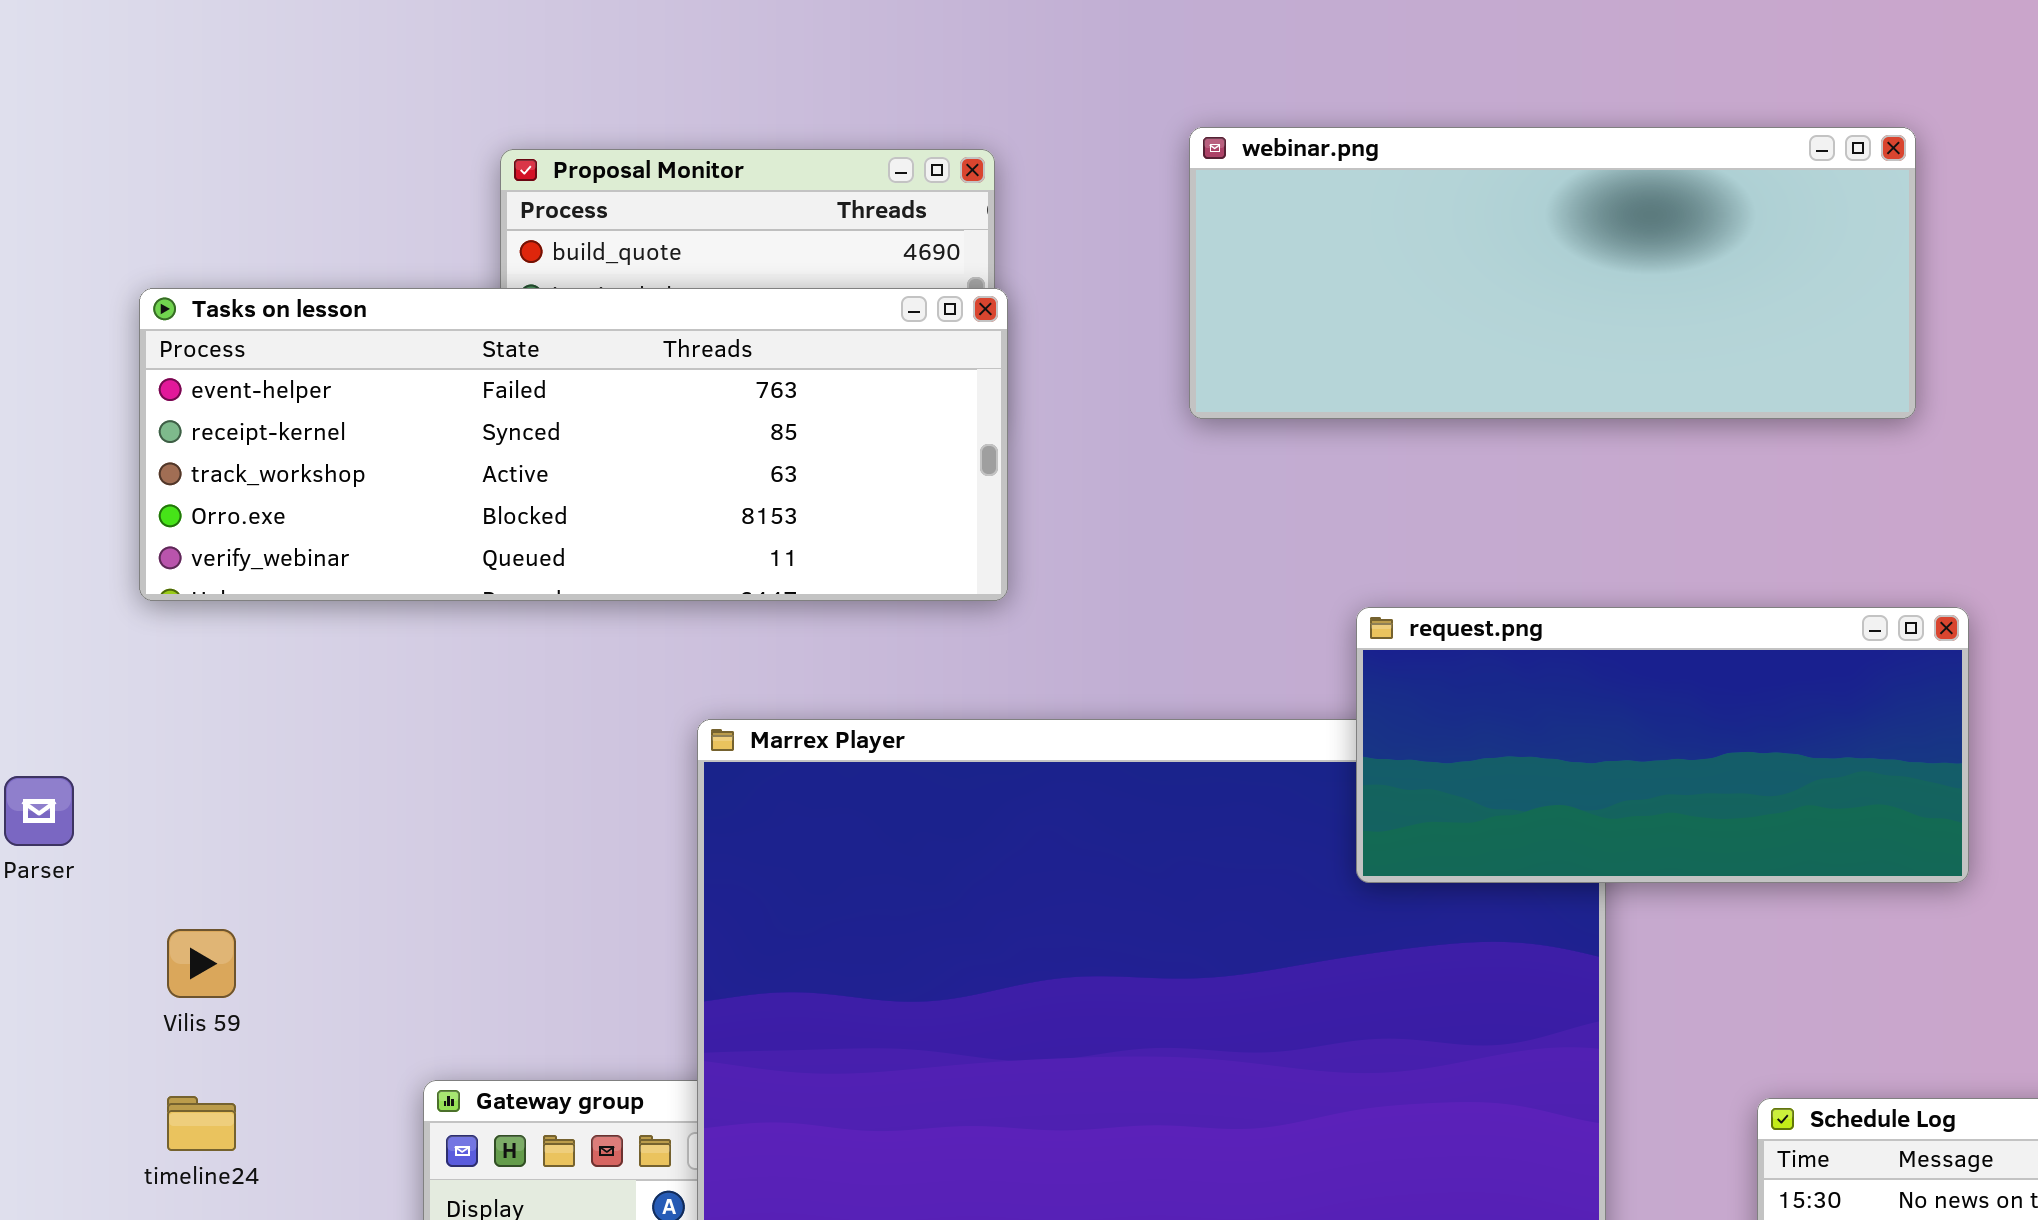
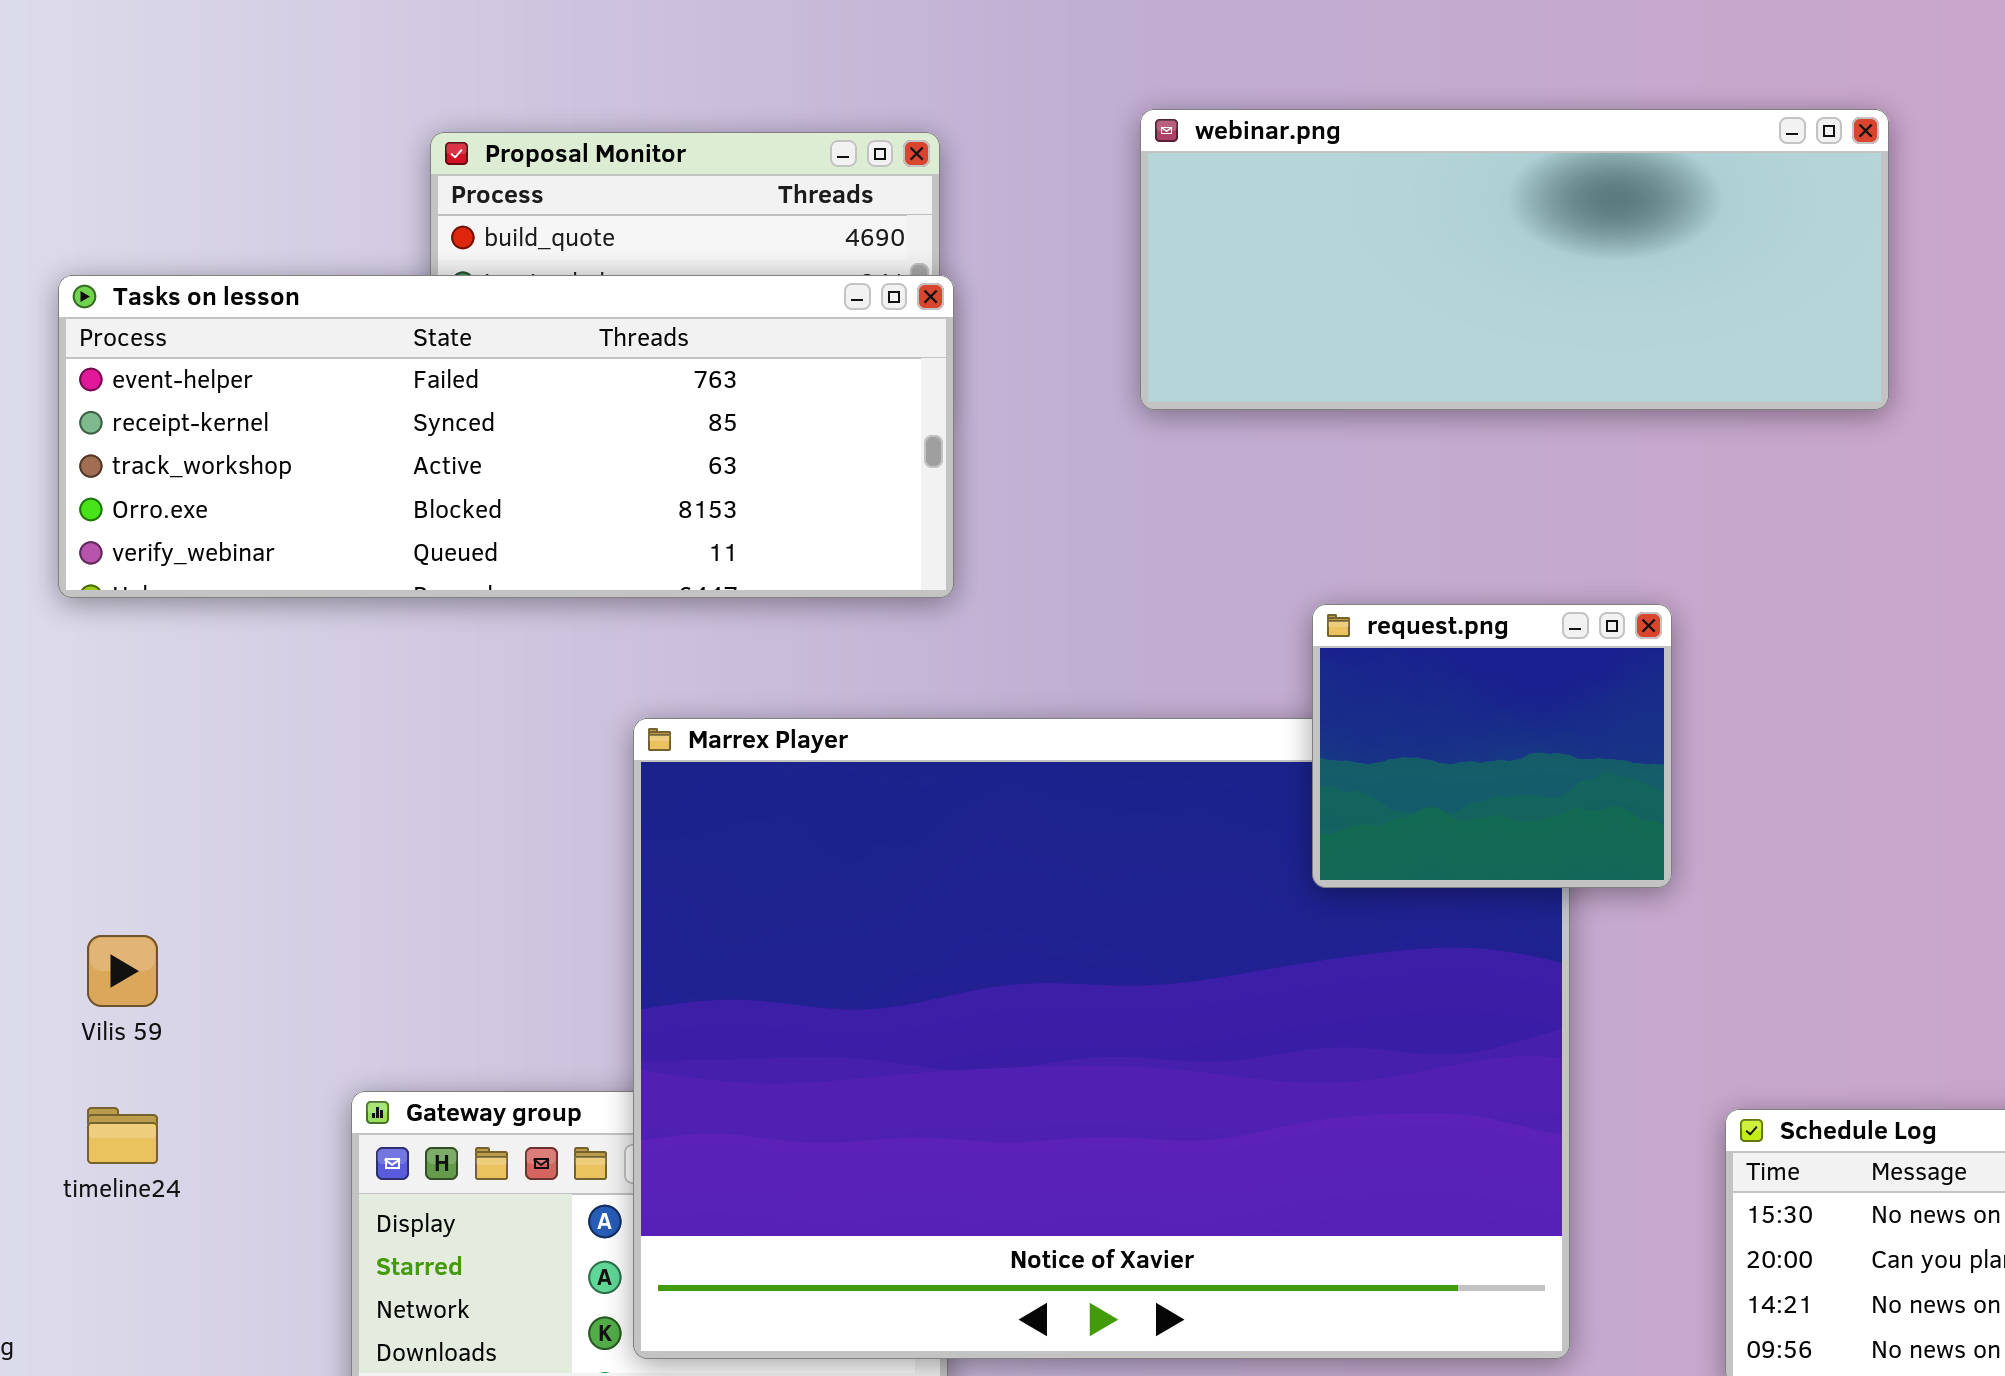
request.png: [1356,607,1969,883] -> [1312,604,1672,888], resized

